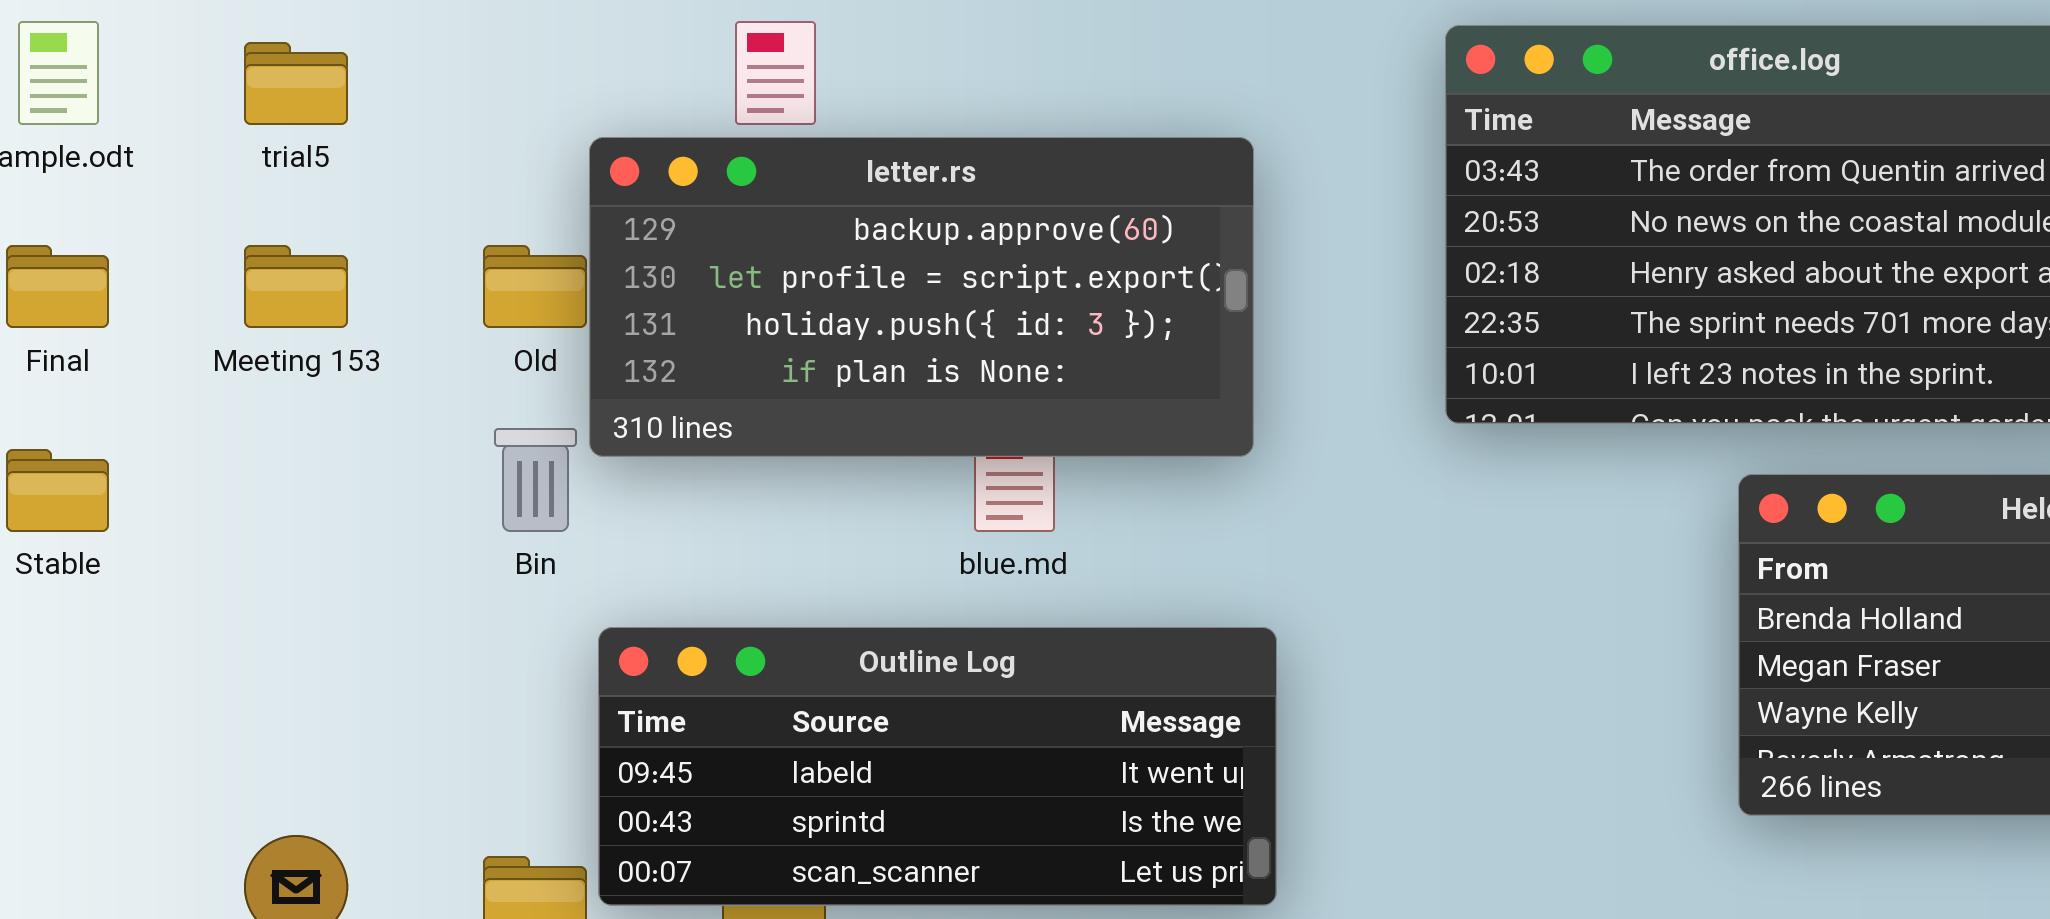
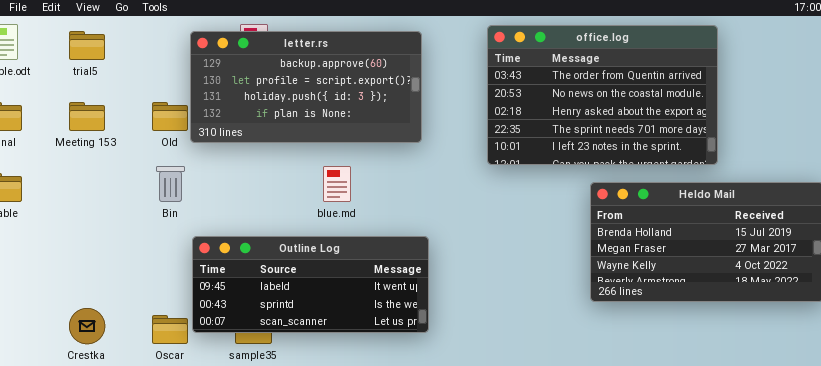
letter.rs: [589,137,1254,457] -> [190,31,422,143], moved

